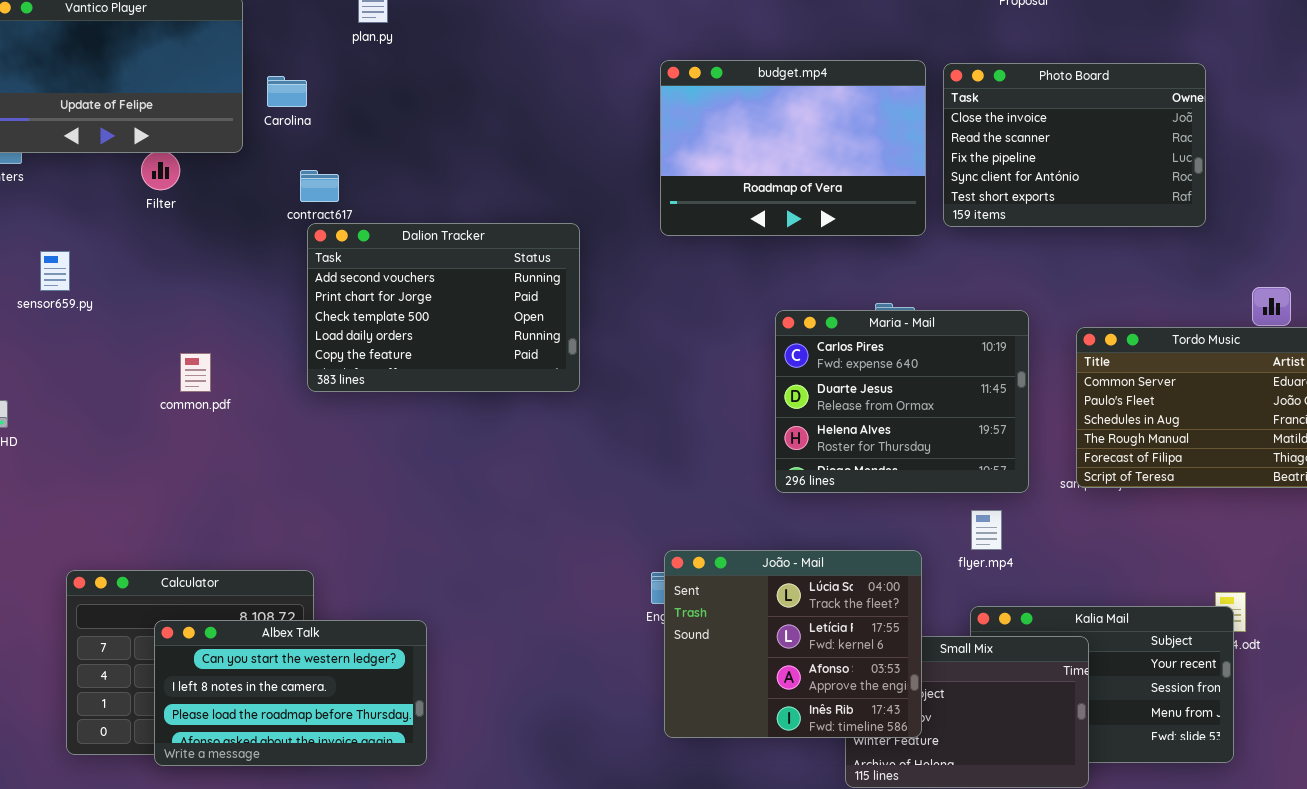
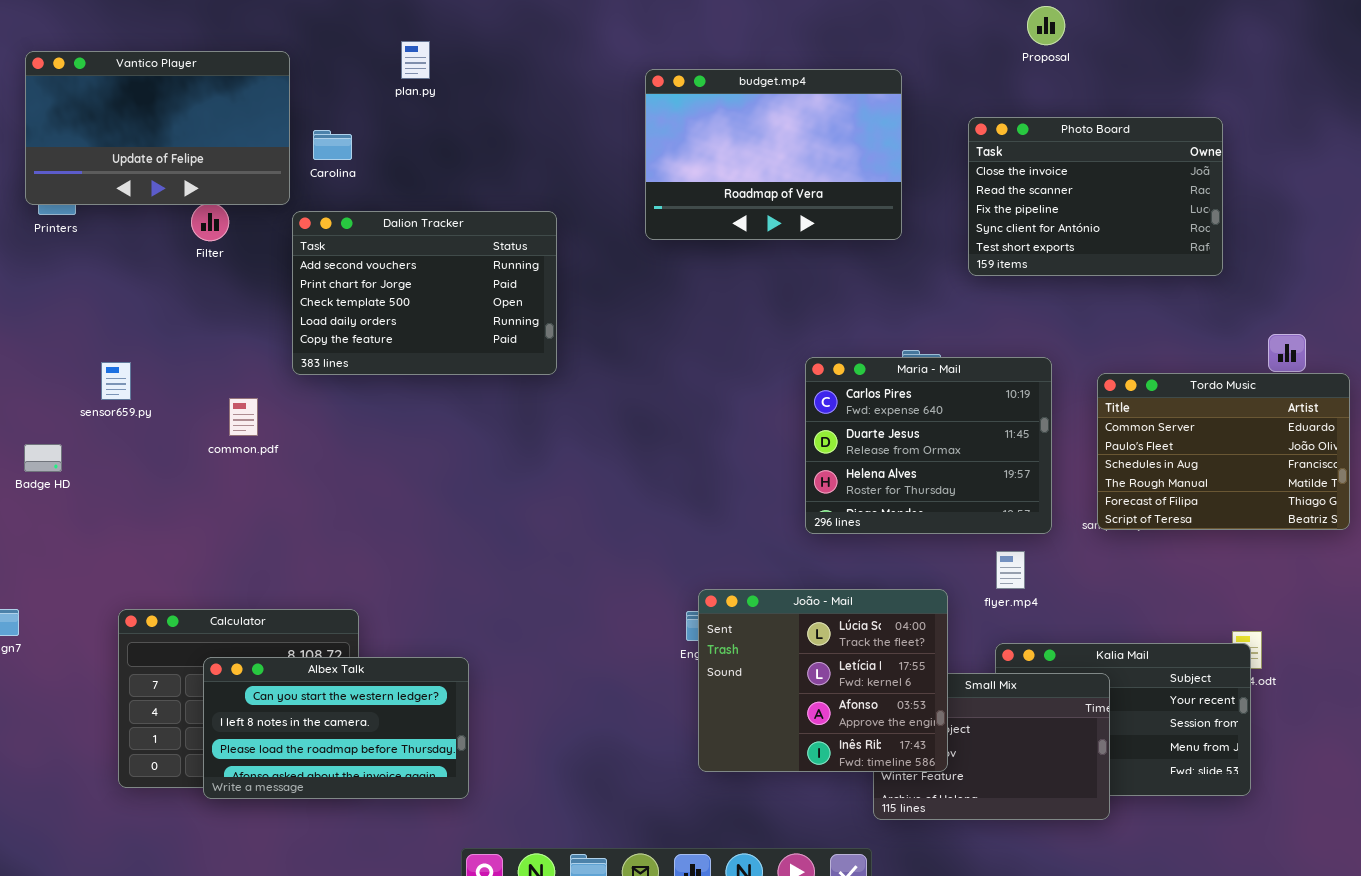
budget.mp4: [660,60,926,236] -> [645,69,902,240], moved
Dalion Tracker: [307,223,580,392] -> [292,211,557,375], moved
sensor659.py: [40,251,70,291] -> [101,362,131,400], moved

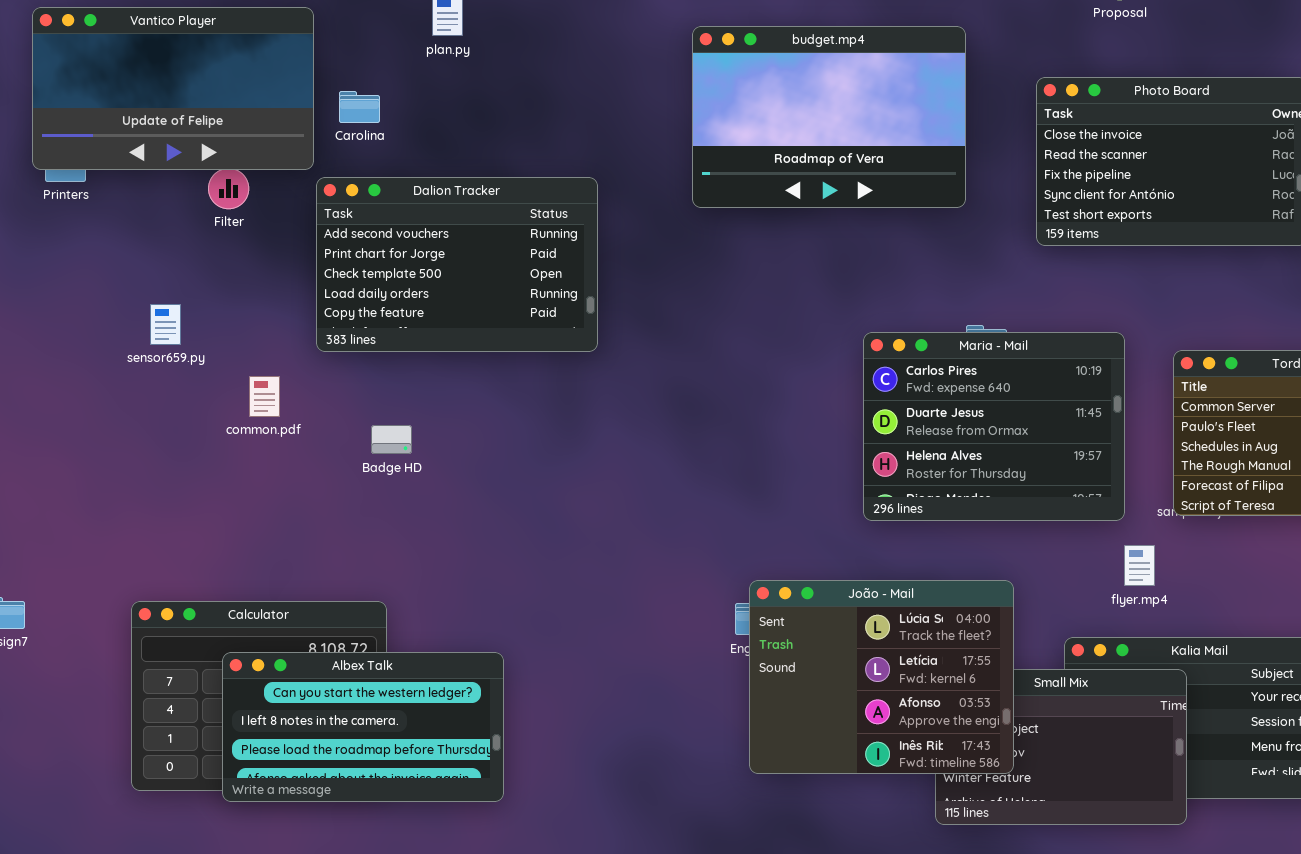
sensor659.py: [101,362,131,400] -> [150,304,181,345], moved
Badge HD: [24,444,62,472] -> [371,425,412,454], moved
flyer.mp4: [996,551,1025,589] -> [1124,545,1155,586], moved

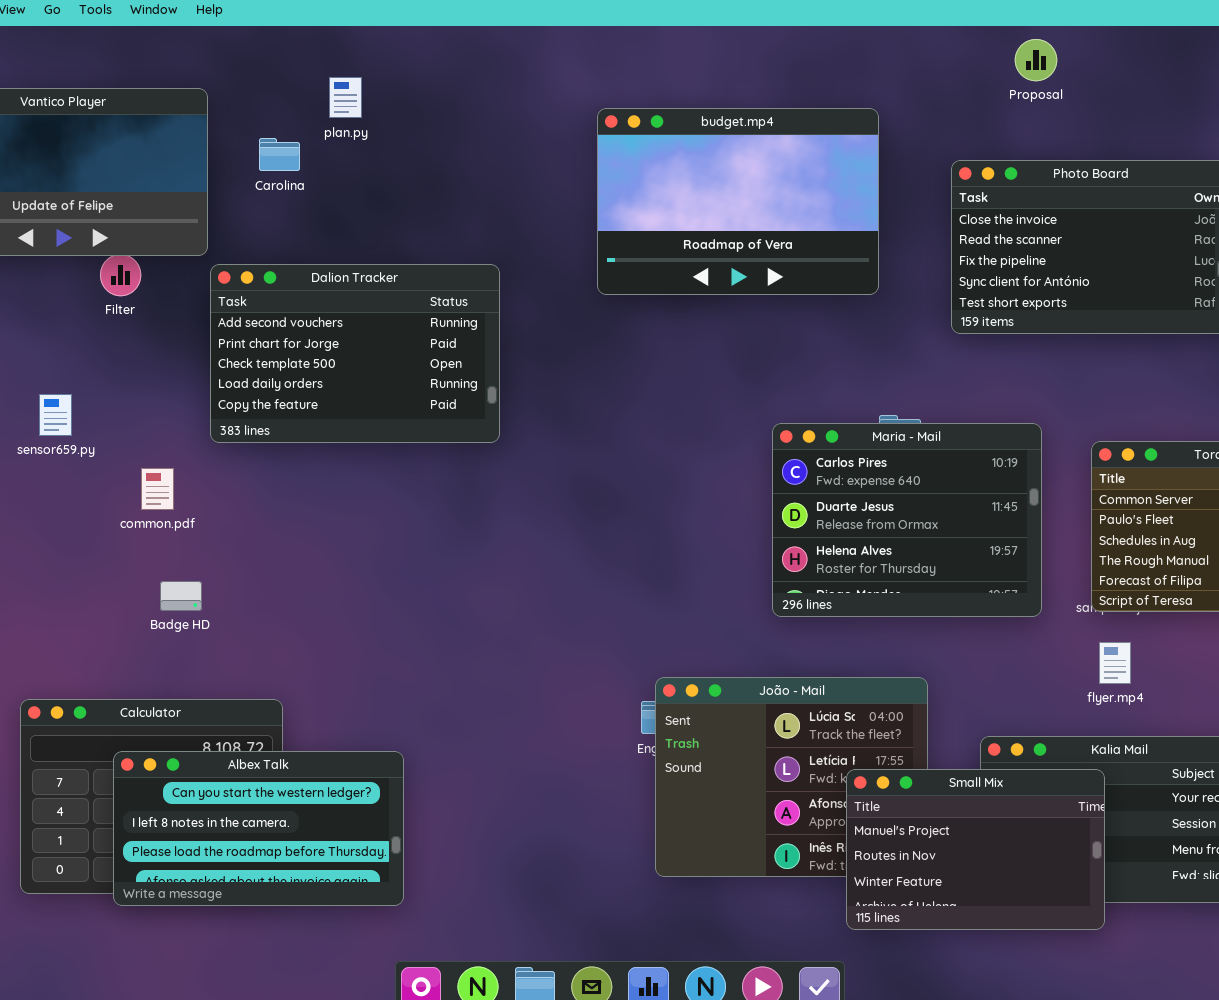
Carolina: [339,91,380,123] -> [259,138,300,171], moved
Badge HD: [371,425,412,454] -> [160,581,202,611], moved
flyer.mp4: [1124,545,1155,586] -> [1099,642,1131,684], moved
Small Mix: [935,669,1187,825] -> [846,769,1105,930], raised

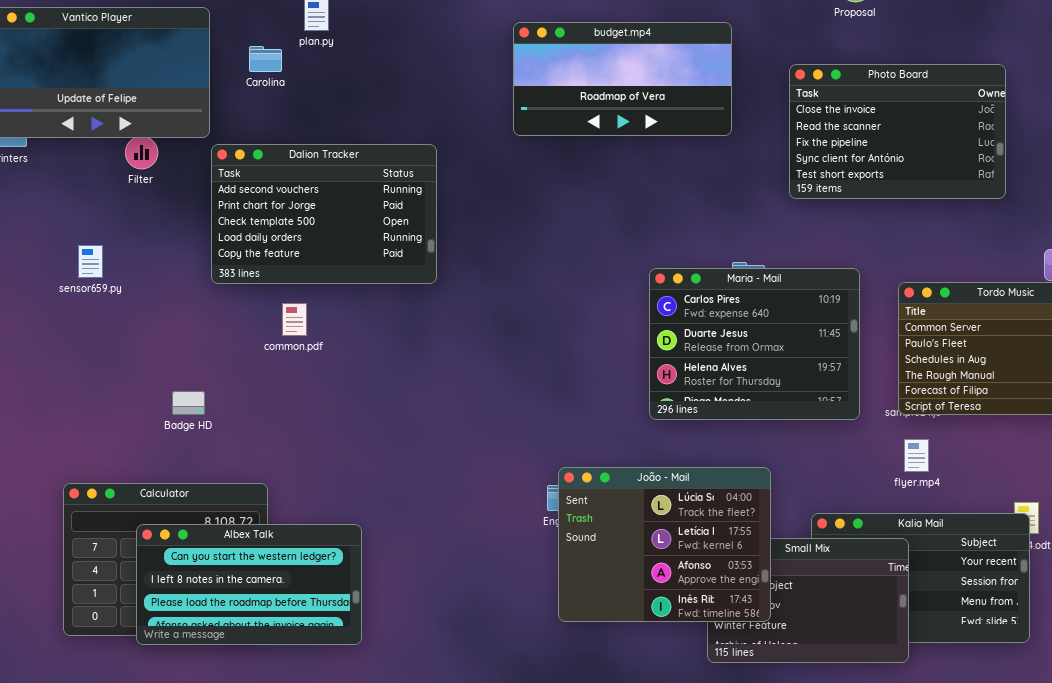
budget.mp4: [597,108,879,295] -> [513,22,732,136], resized
common.pdf: [141,468,174,510] -> [282,303,307,336], moved
João - Mail: [655,677,928,877] -> [558,467,771,622], raised

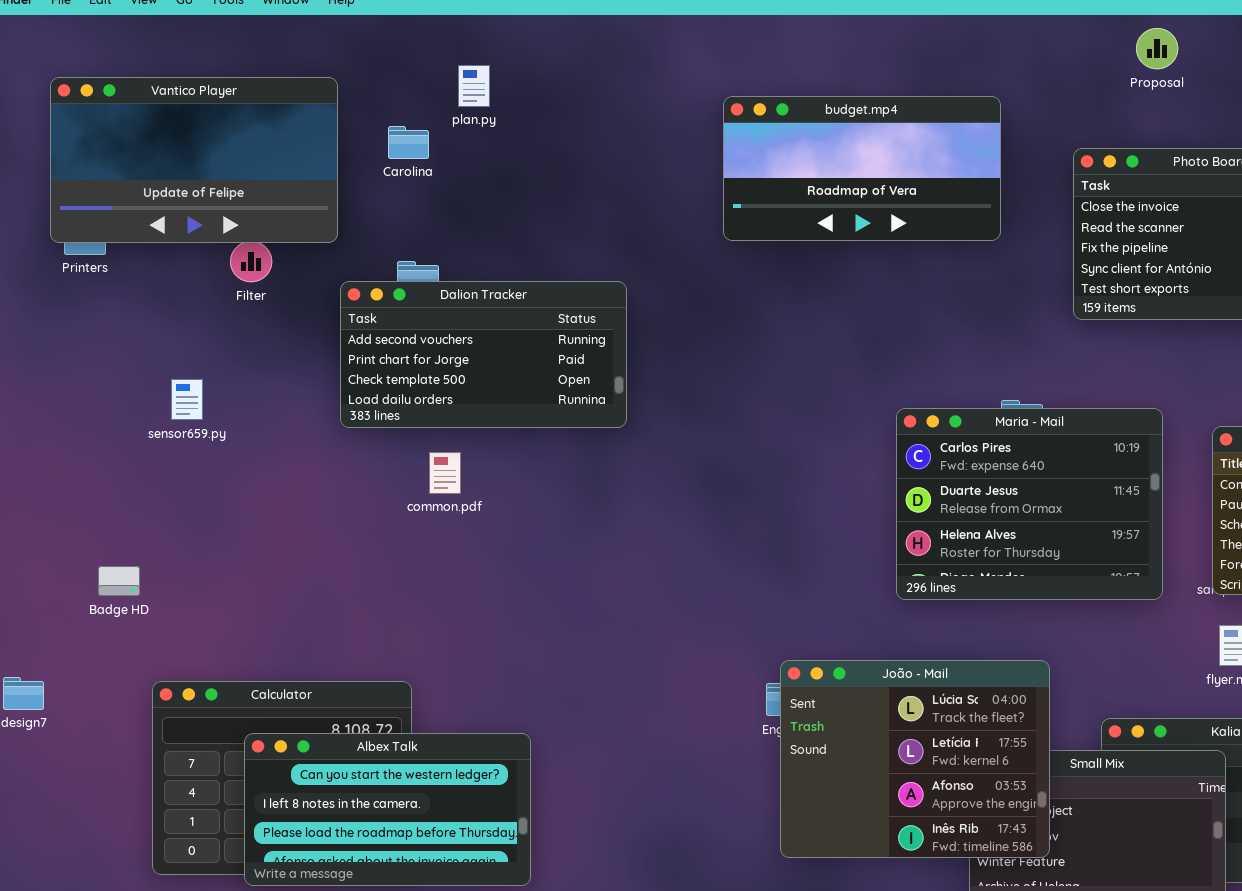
Dalion Tracker: [211,144,437,284] -> [340,281,627,428], resized
Badge HD: [172,391,205,415] -> [98,566,140,596], moved

